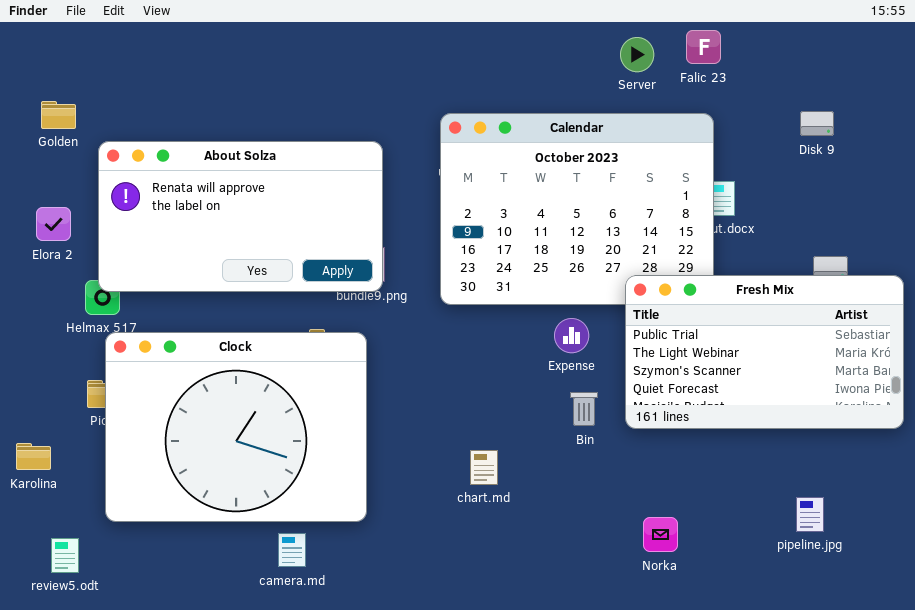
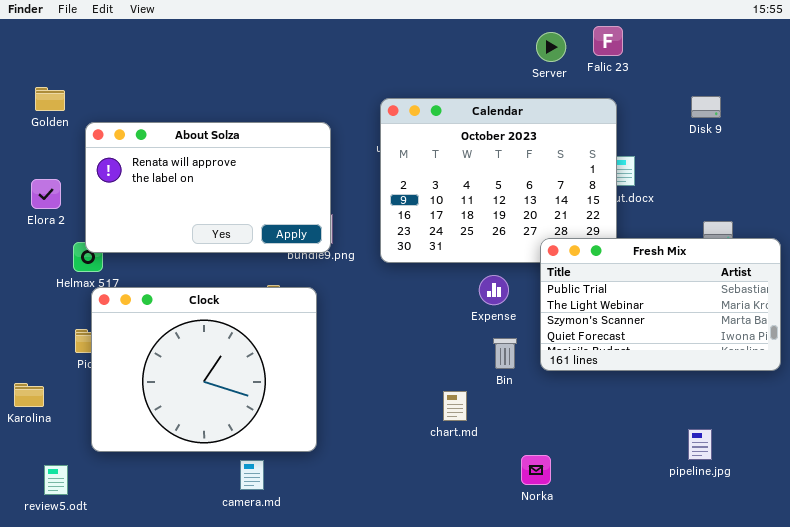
chart.md: [470,450,498,485] -> [443,391,467,421], moved
Norka: [643,517,678,552] -> [521,455,551,485], moved

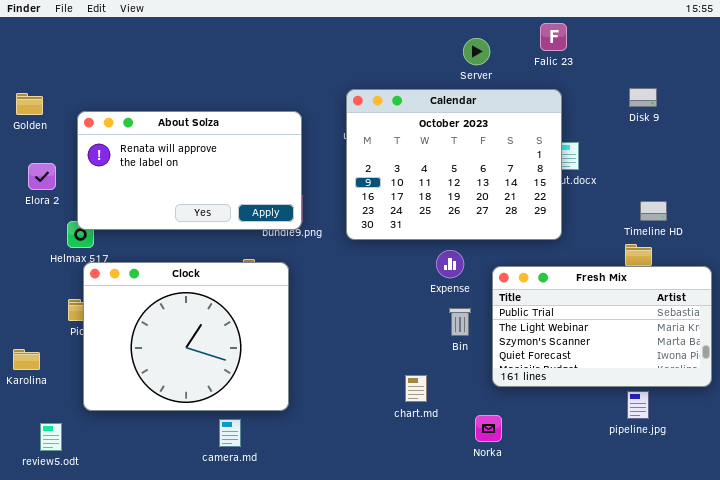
Server: [536,32,566,62] -> [463,38,490,65], moved
Golden: [35,87,65,111] -> [16,93,43,115], moved
Fresh Mix: [540,238,781,371] -> [492,266,712,387], moved
chart.md: [443,391,467,421] -> [405,375,427,402], moved

